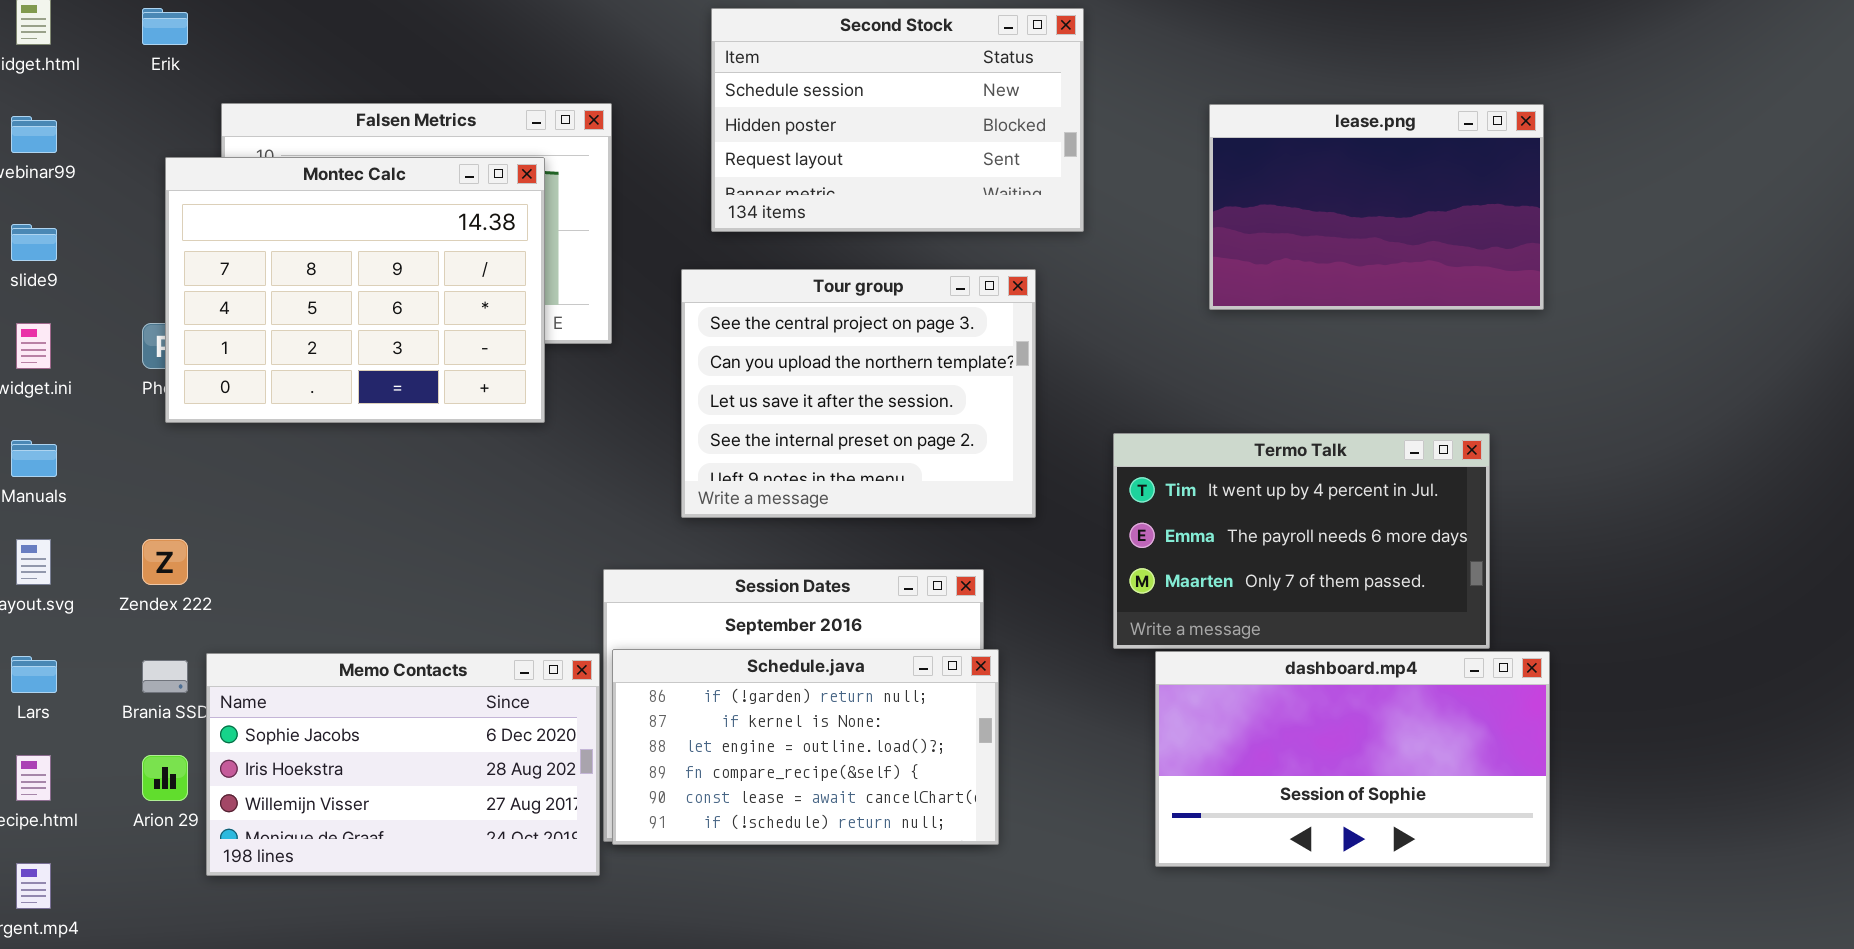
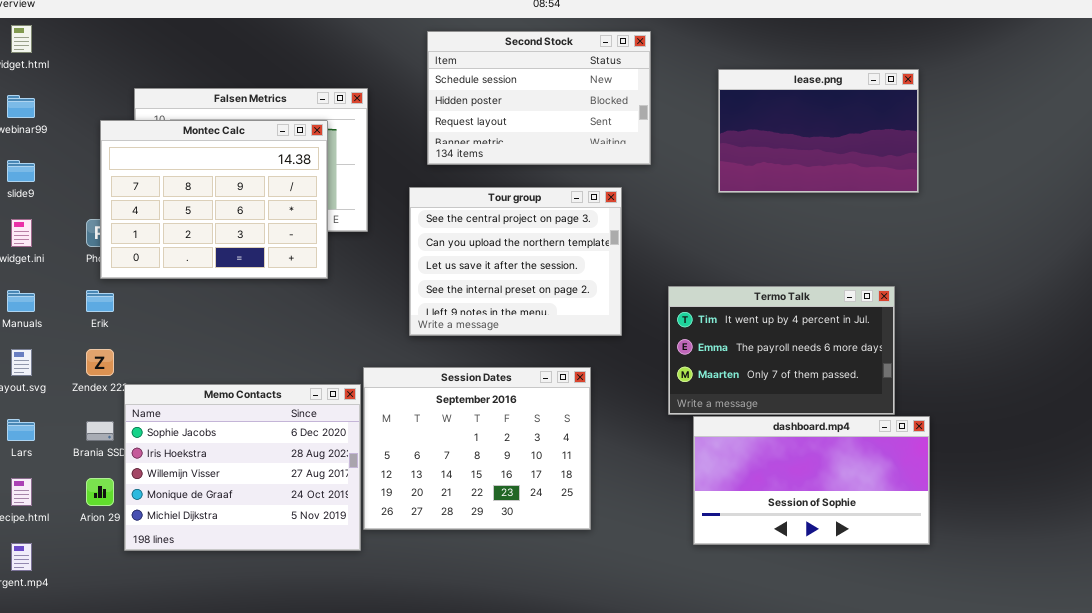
Erik: [142,8,188,45] -> [86,290,114,312], moved
lease.png: [1209,104,1544,310] -> [718,69,919,193], moved
Schedule.java: [612,649,999,845] -> none, closed
Memo Contacts: [206,653,600,876] -> [124,384,361,551], resized

